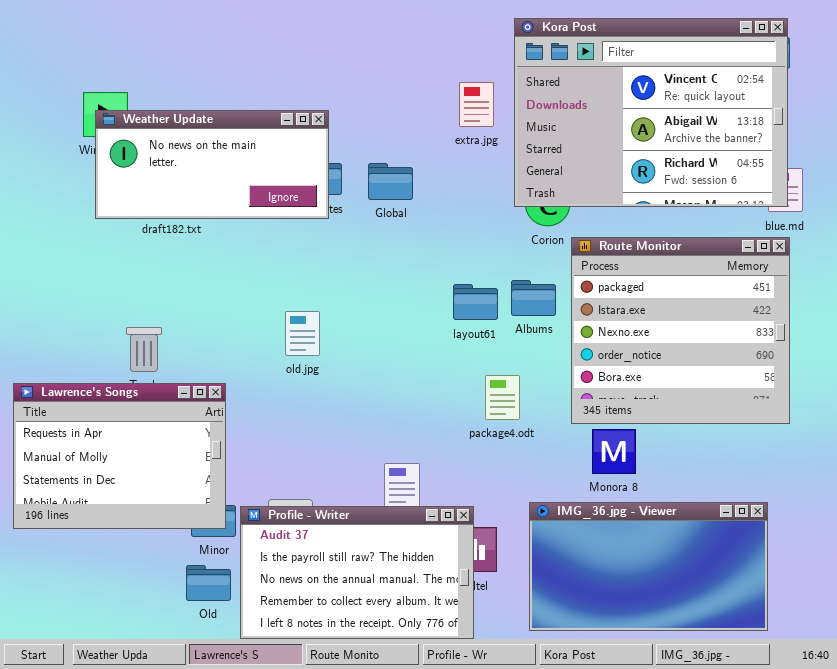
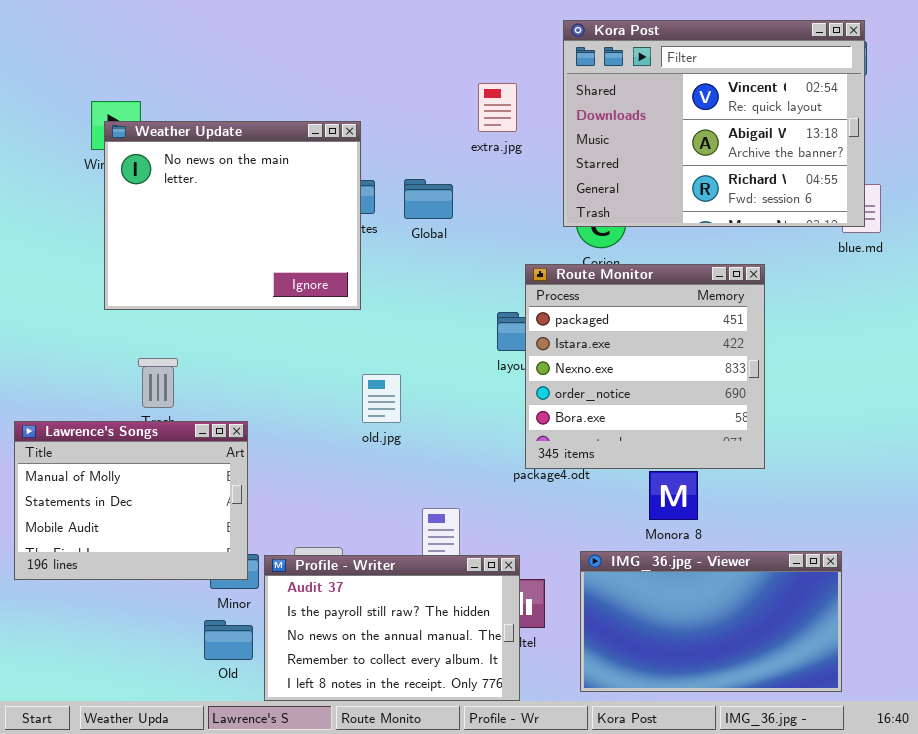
extra.jpg: [459,82,494,127] -> [478,83,517,132], moved
Weather Update: [95,110,329,219] -> [104,121,361,310], resized
Route Monitor: [571,237,790,424] -> [525,264,765,469], moved
old.jpg: [285,311,320,356] -> [362,374,401,423], moved
Lawrence's Songs: [13,383,226,529] -> [14,421,248,580], scrolled down 1 row

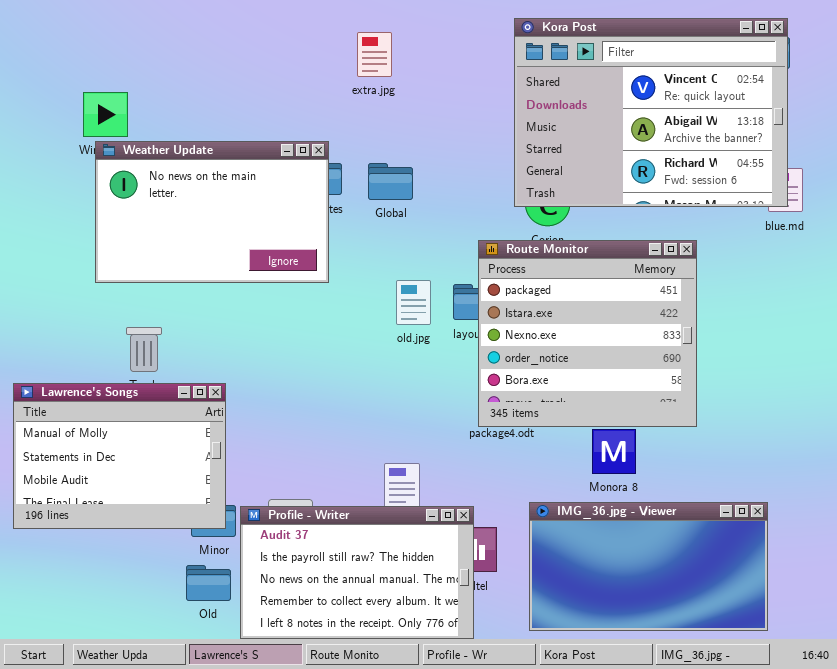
extra.jpg: [478,83,517,132] -> [357,32,392,77], moved
Weather Update: [104,121,361,310] -> [95,141,329,283], resized
old.jpg: [362,374,401,423] -> [396,280,431,325], moved

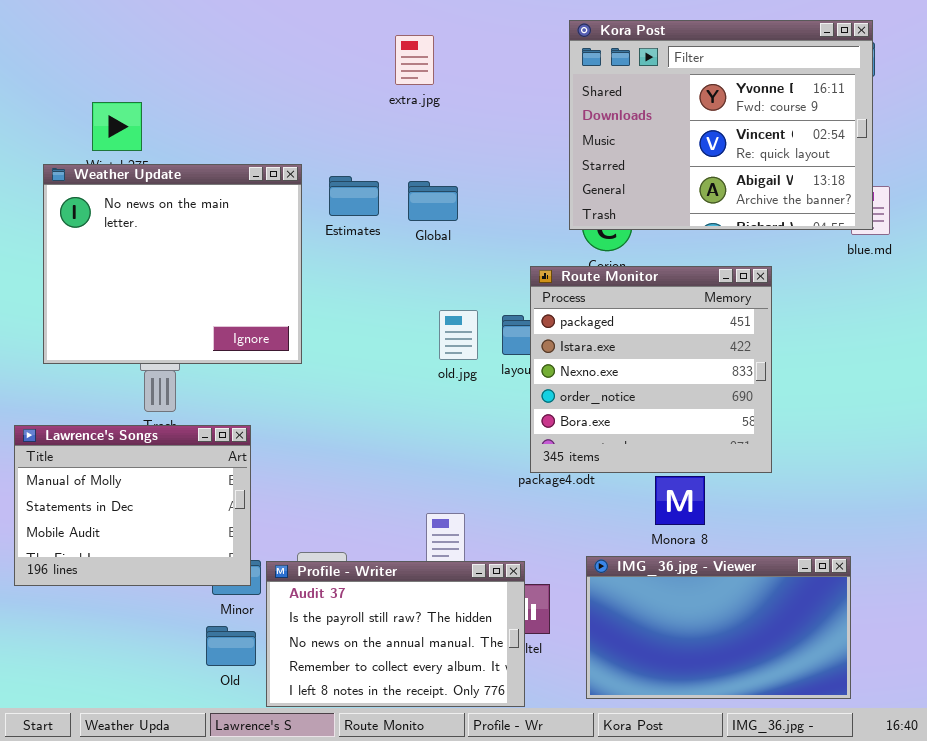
Kora Post: [514,18,788,207] -> [569,20,873,230], scrolled up 1 row
Weather Update: [95,141,329,283] -> [43,164,302,364], moved, resized

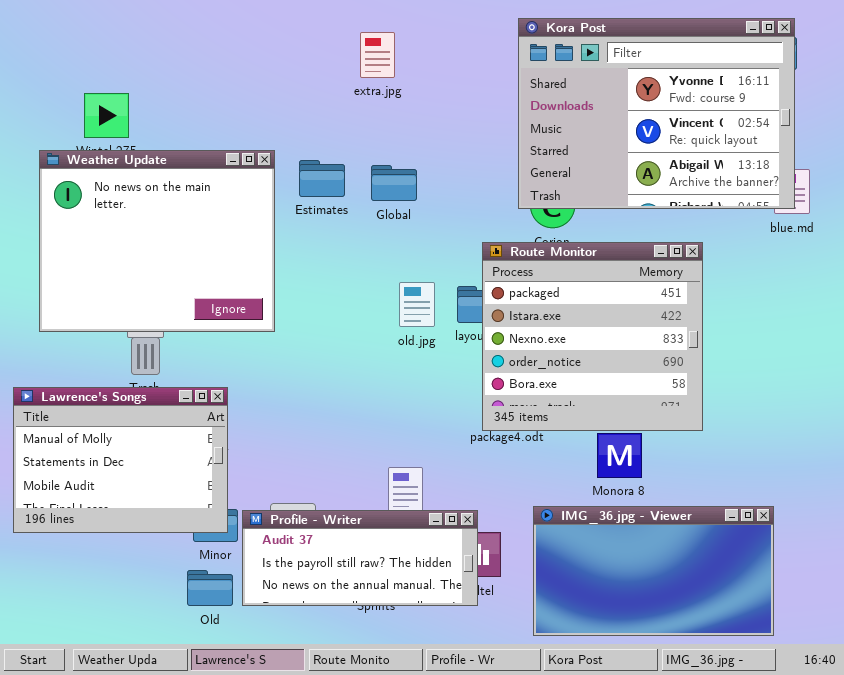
Profile - Writer: [266,561,525,707] -> [242,510,478,606], resized

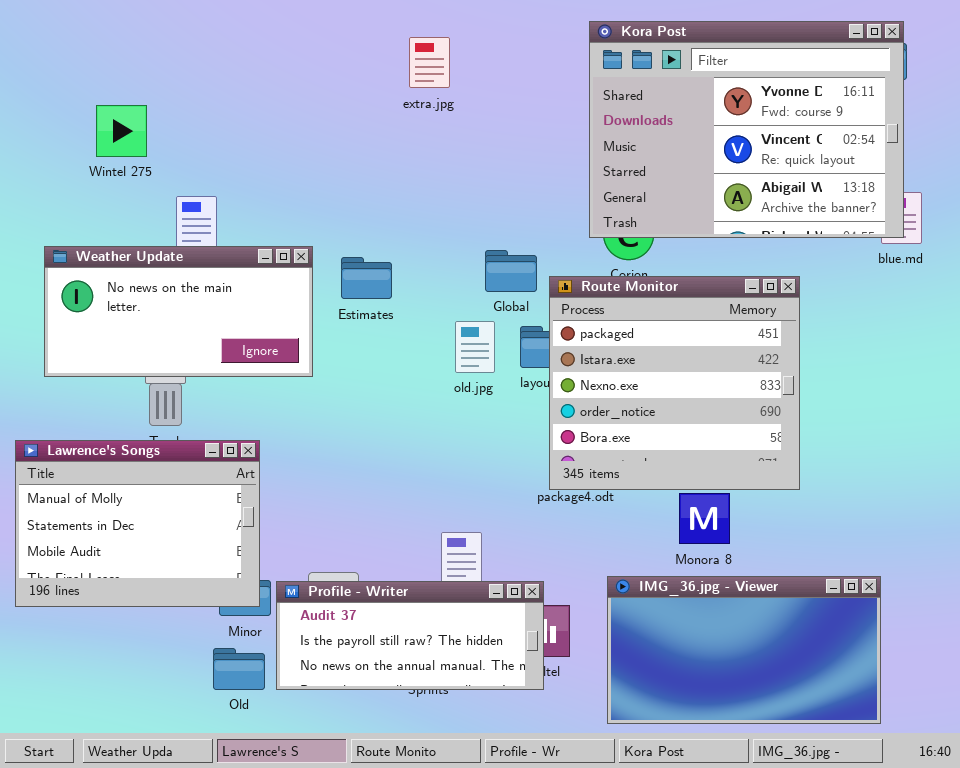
Weather Update: [39,150,275,332] -> [44,246,313,377], resized
Estimates: [299,160,345,197] -> [341,257,392,299], moved
Global: [371,165,417,201] -> [485,250,537,292], moved

